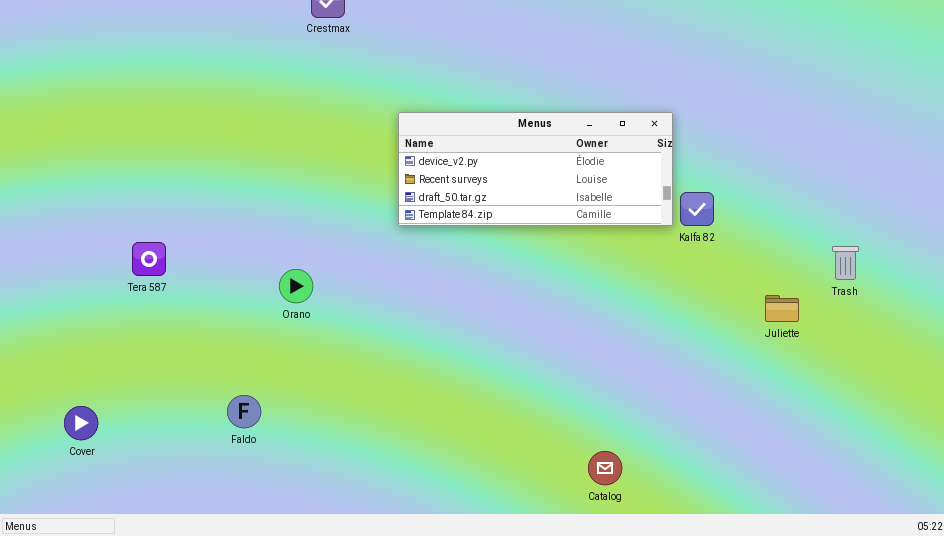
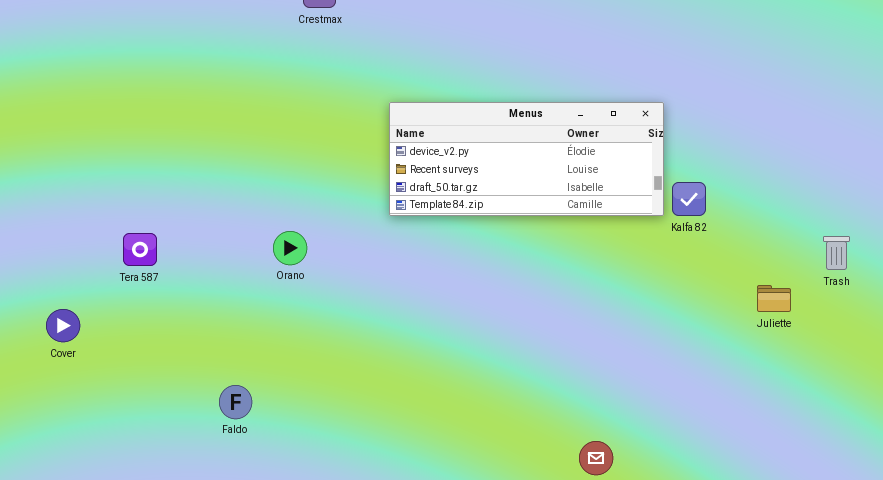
Orano: [279,269,313,303] -> [273,231,307,265], moved
Cover: [64,406,98,440] -> [46,309,80,342], moved

